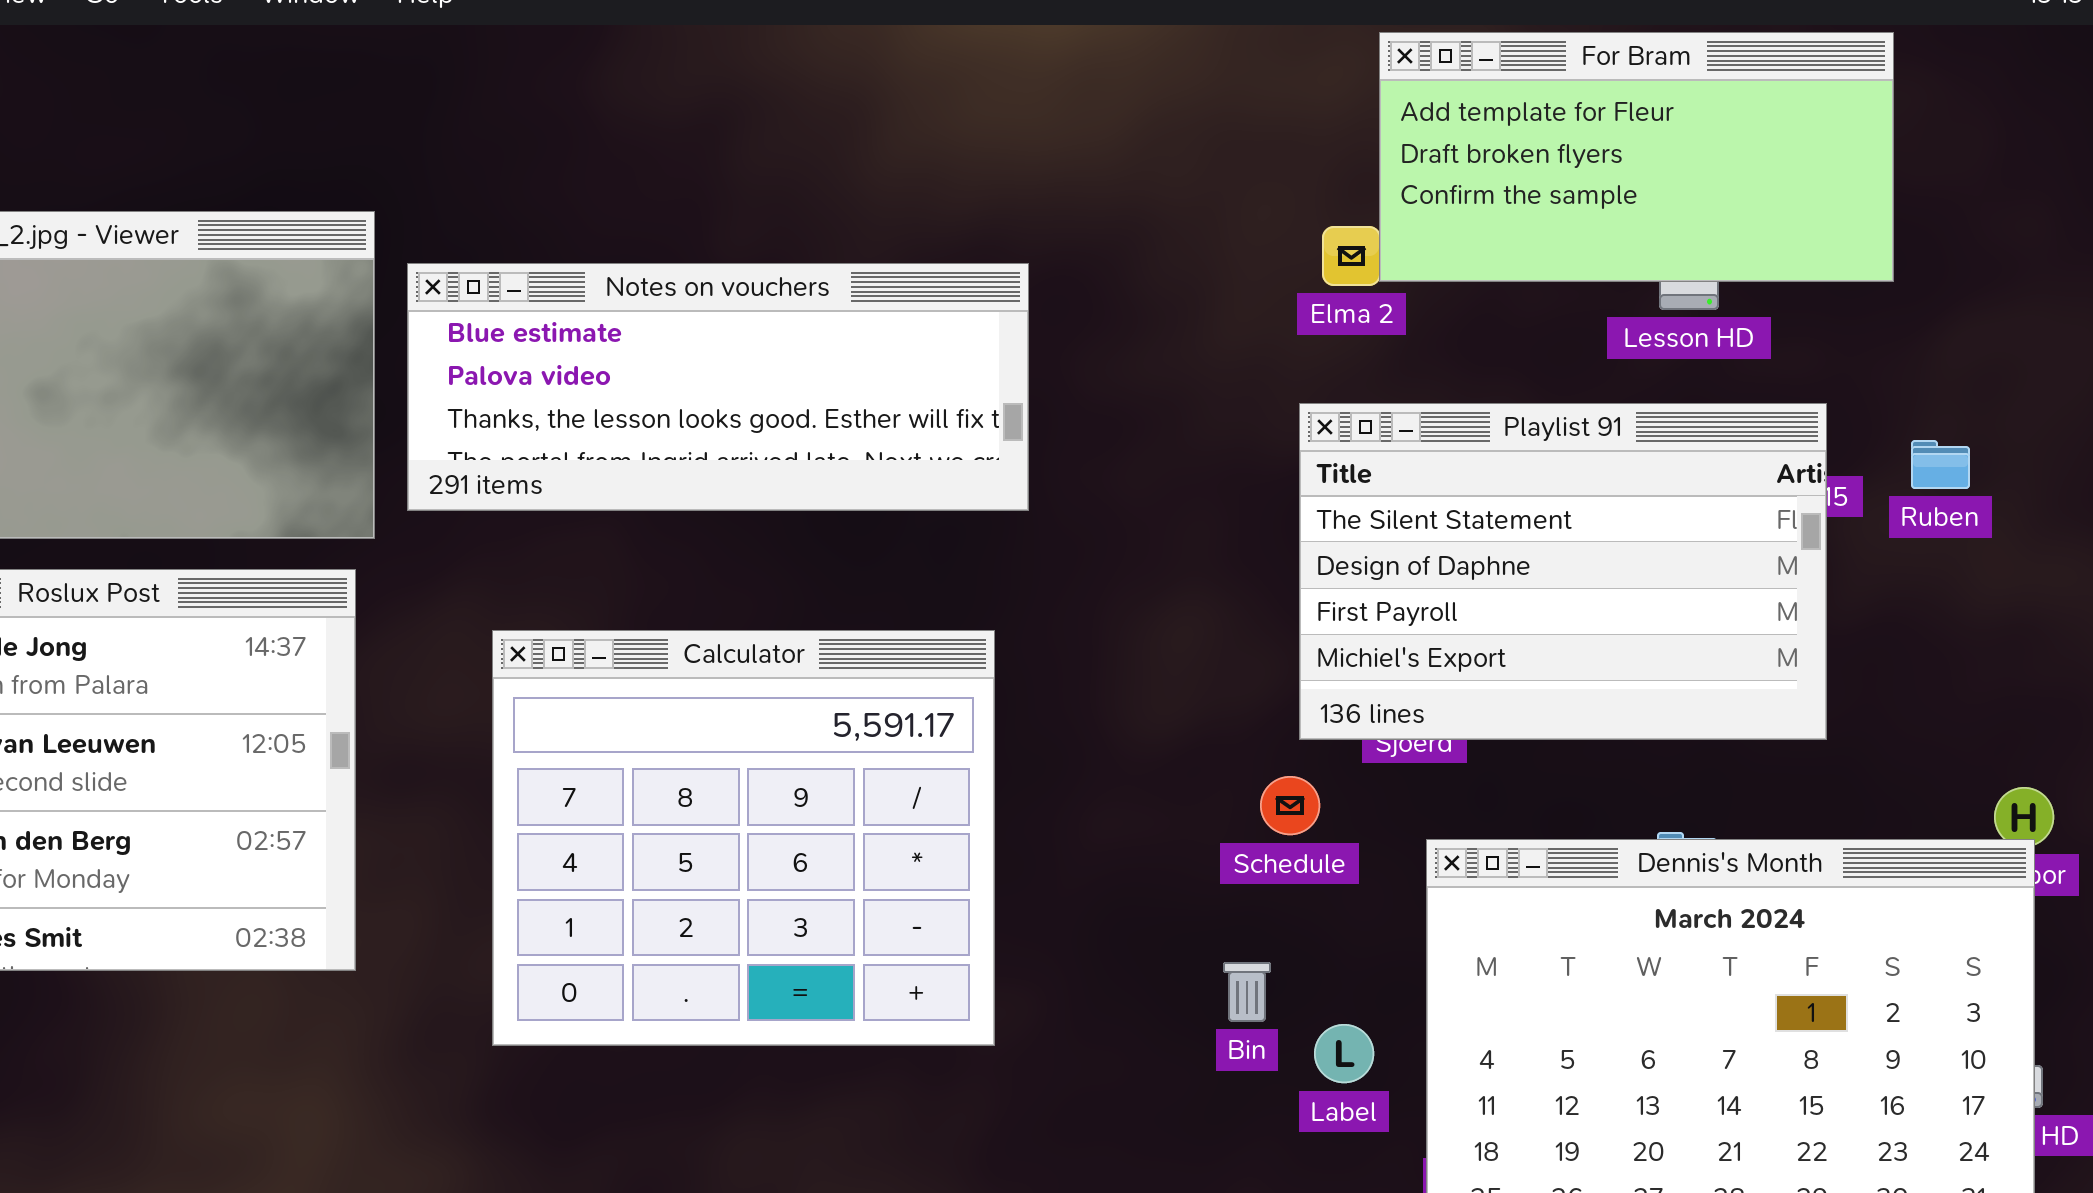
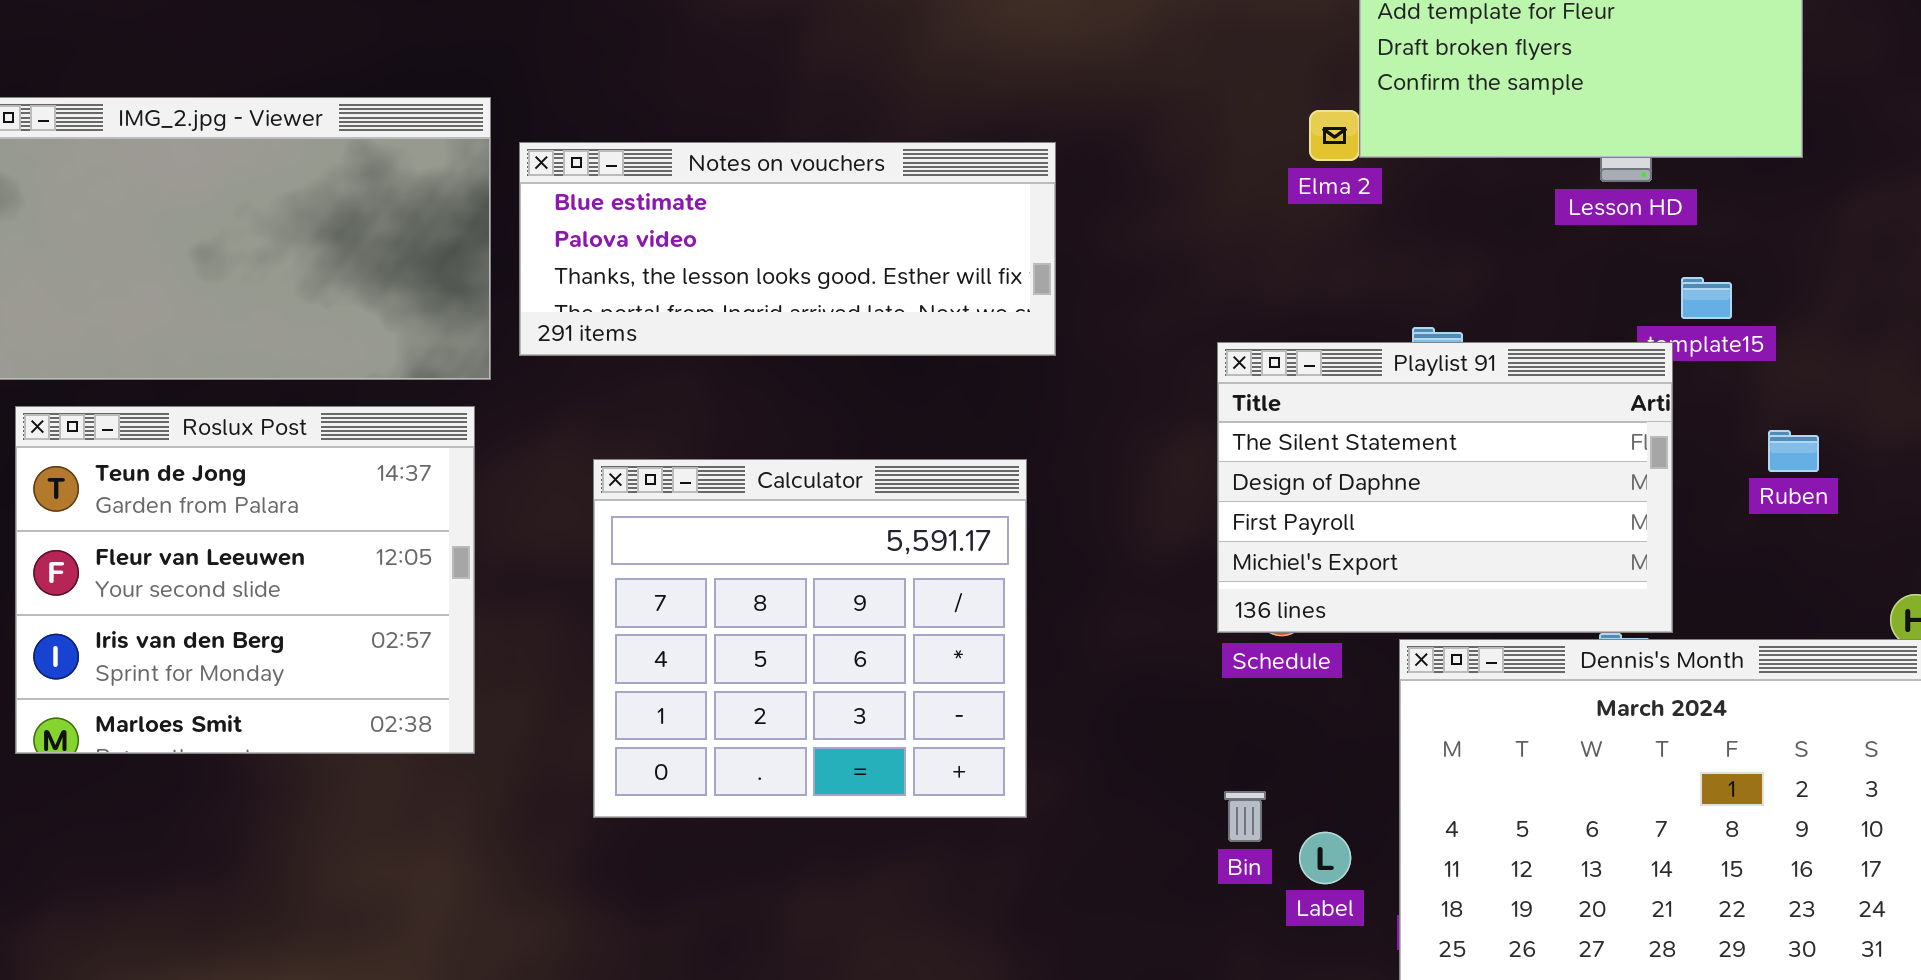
Playlist 91: [1299,403,1827,740] -> [1217,342,1673,633], moved
Ruben: [1911,440,1970,489] -> [1768,430,1819,472], moved
Bin: [1223,962,1271,1022] -> [1224,791,1266,842], moved
Label: [1314,1024,1374,1083] -> [1299,832,1351,884], moved

